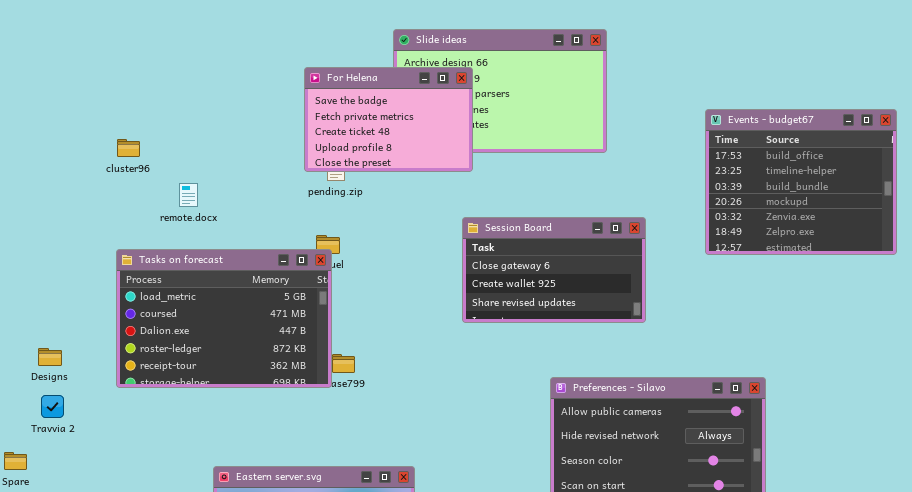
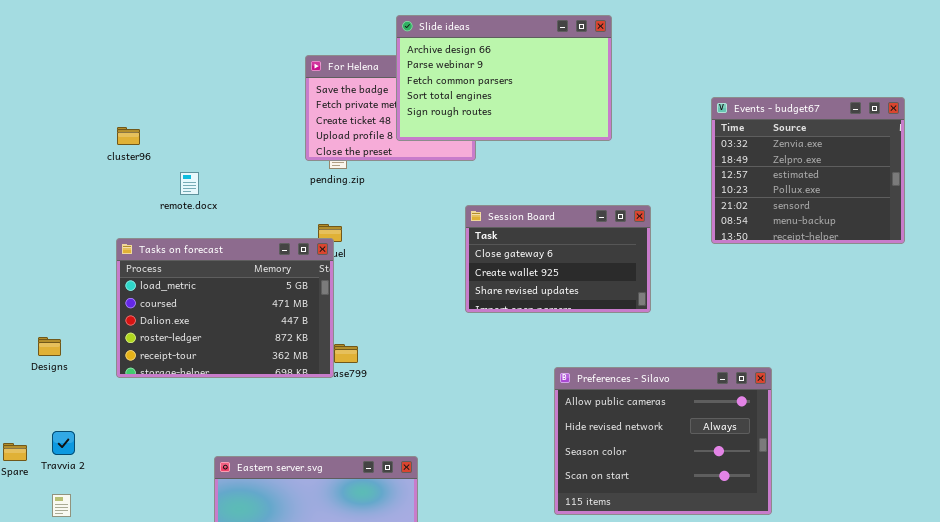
Slide ideas: [393,29,607,153] -> [396,15,612,141], raised
Events - budget67: [705,109,897,255] -> [711,97,905,244], scrolled down 4 rows
Travvia 2: [41,395,64,418] -> [52,431,75,455], moved

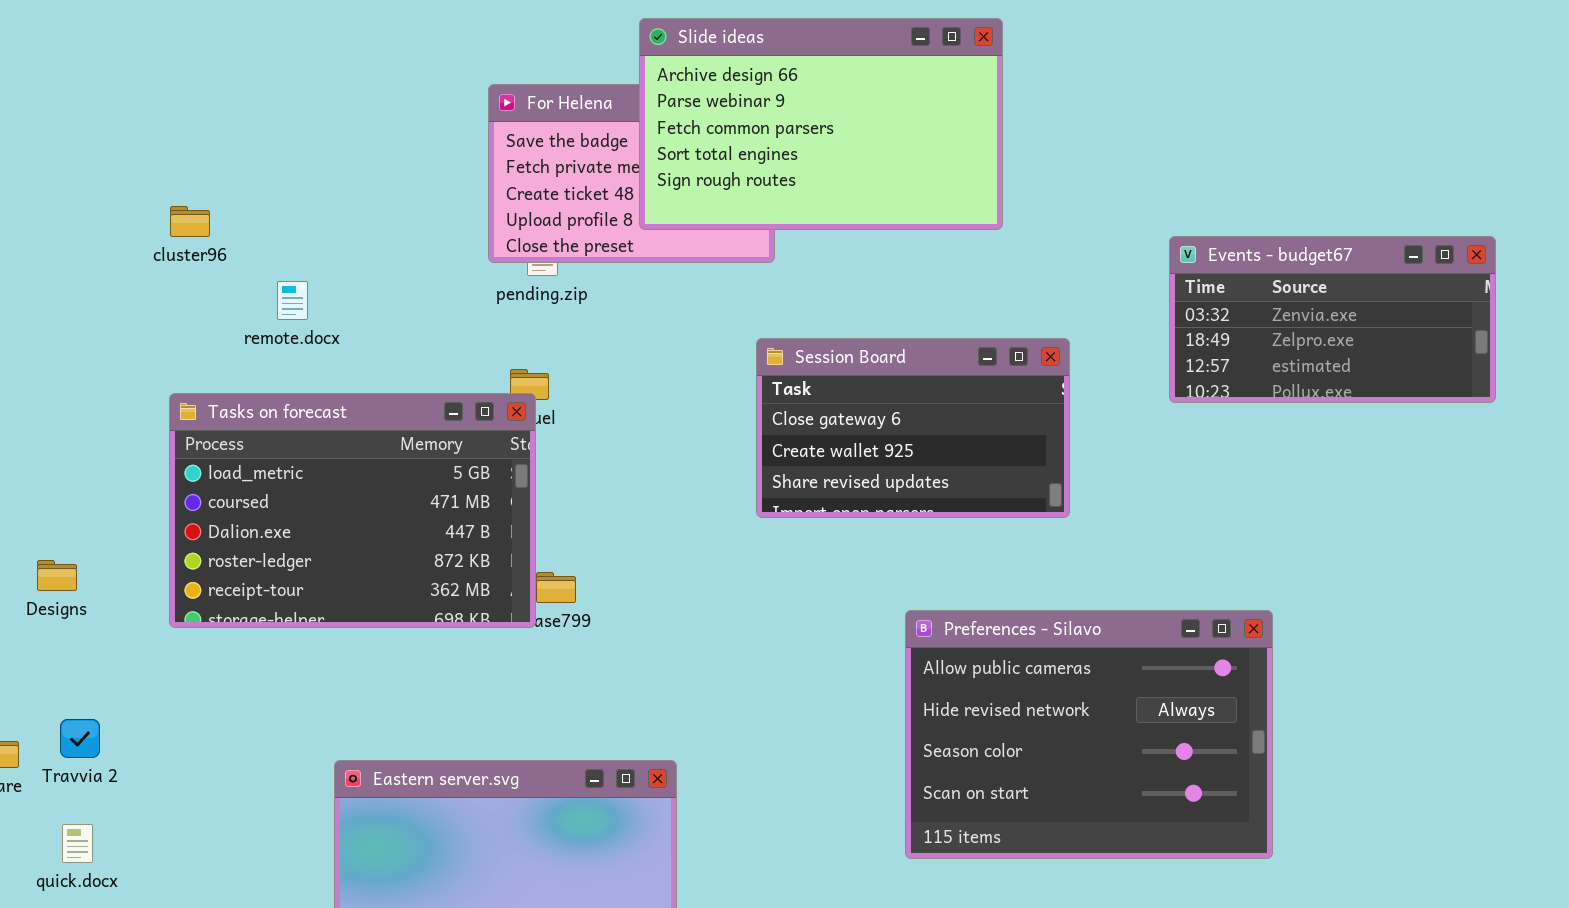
Events - budget67: [711,97,905,244] -> [1169,236,1496,403], resized

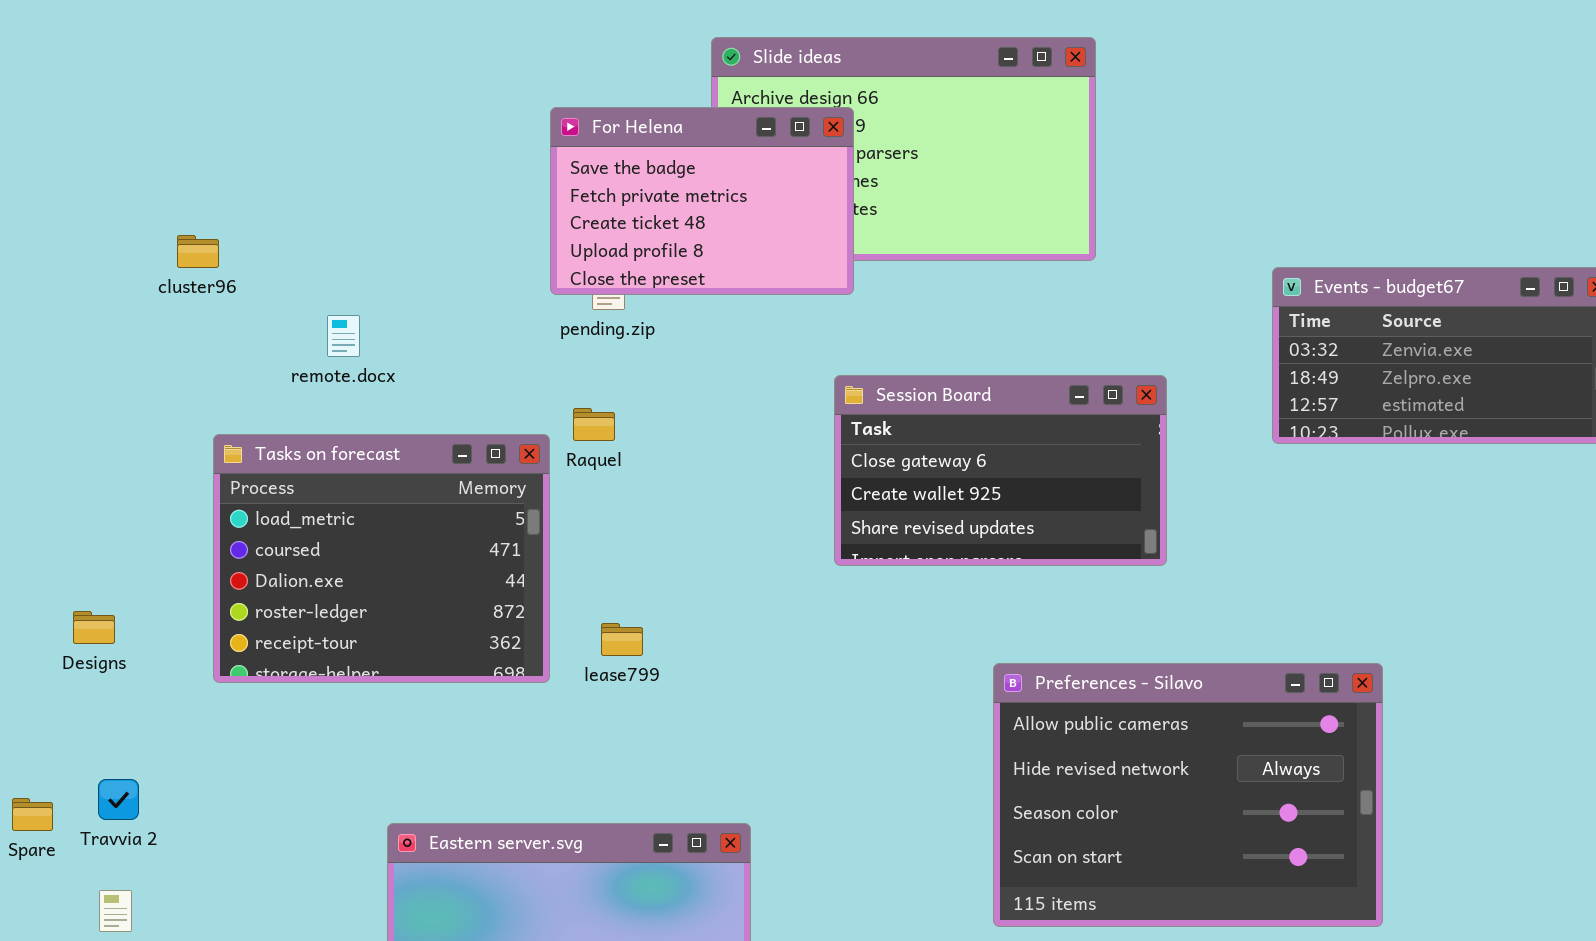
For Helena: [488,84,775,263] -> [550,107,854,295], raised
cluster96: [170,206,210,237] -> [177,235,219,268], moved
Tasks on forecast: [169,393,536,628] -> [213,434,550,683], resized

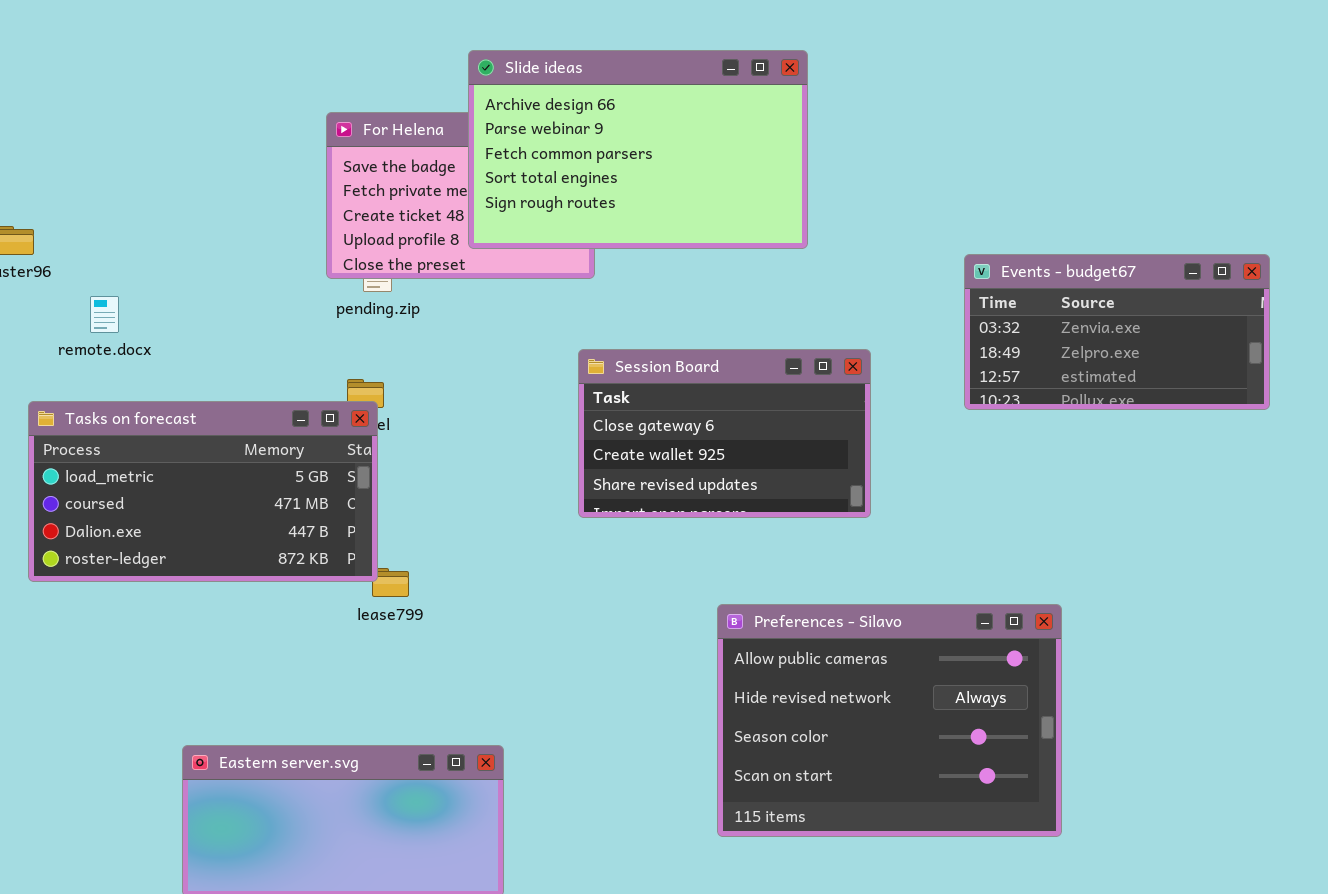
Slide ideas: [711,37,1096,261] -> [468,50,808,249], raised
remote.docx: [327,315,360,357] -> [90,296,119,333], moved
Tasks on forecast: [213,434,550,683] -> [28,401,378,582], resized

